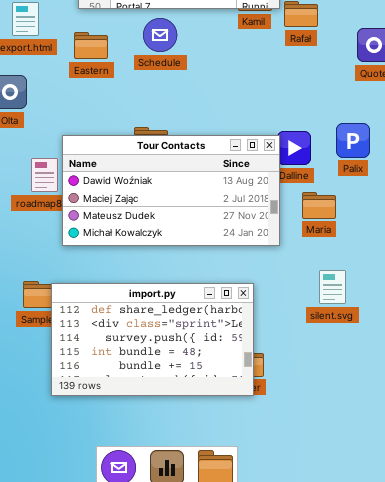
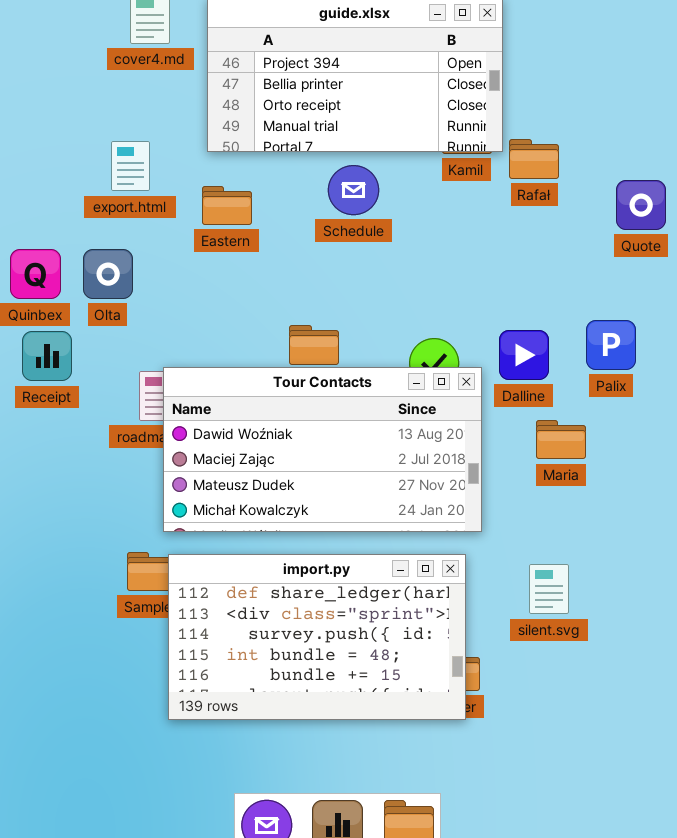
Schedule: [143,18,177,52] -> [328,165,379,215], moved
Tour Contacts: [62,135,280,246] -> [163,367,482,532], moved
silent.svg: [319,270,346,304] -> [529,564,569,614], moved

